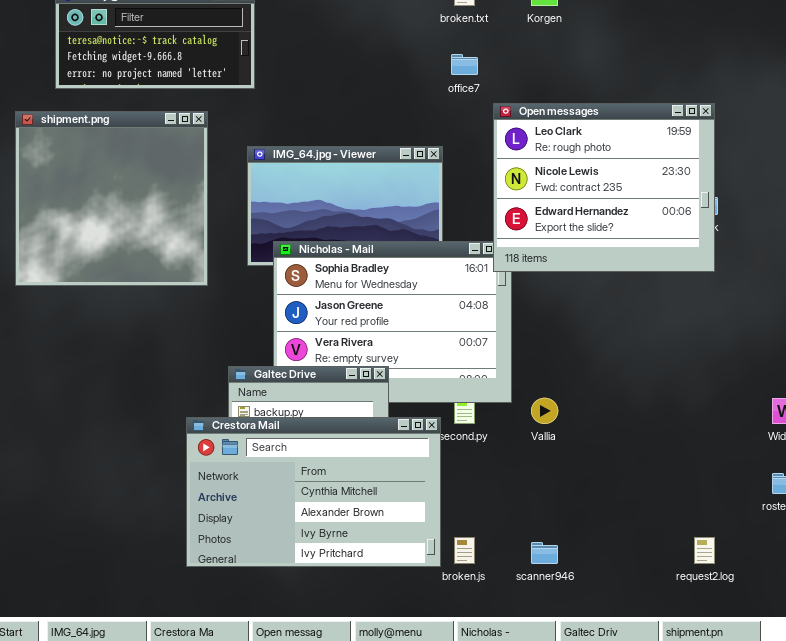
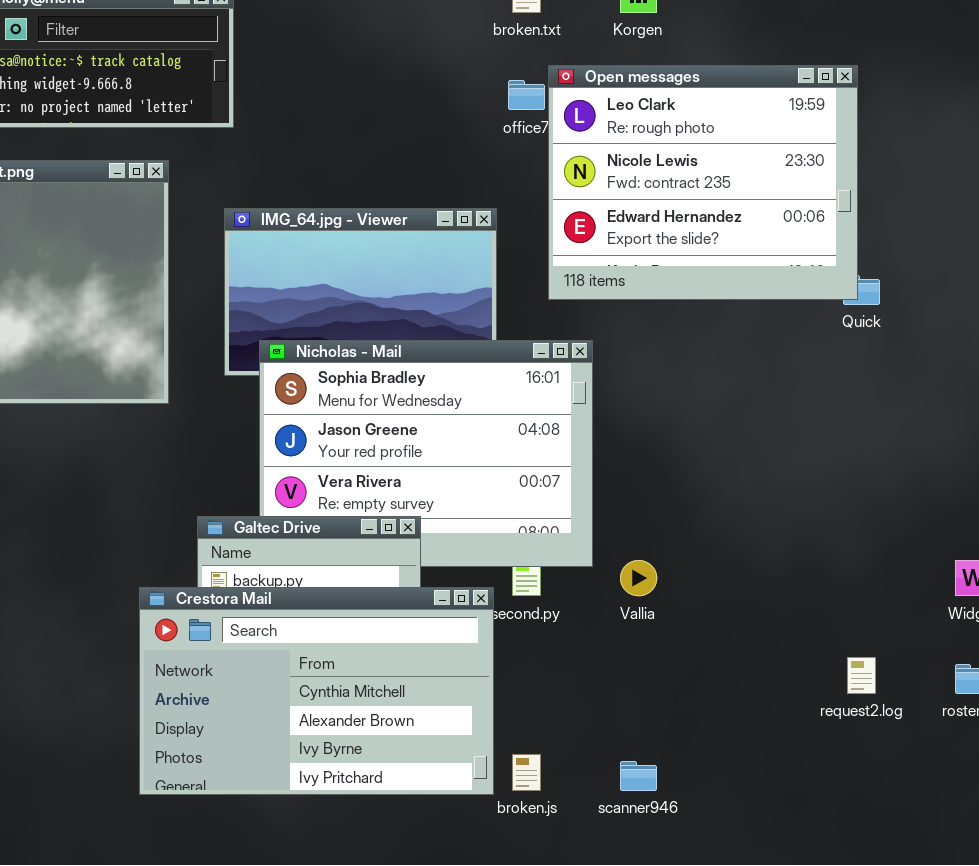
Open messages: [493,103,715,272] -> [548,65,858,300], moved
request2.log: [694,537,715,564] -> [847,657,876,694], moved

